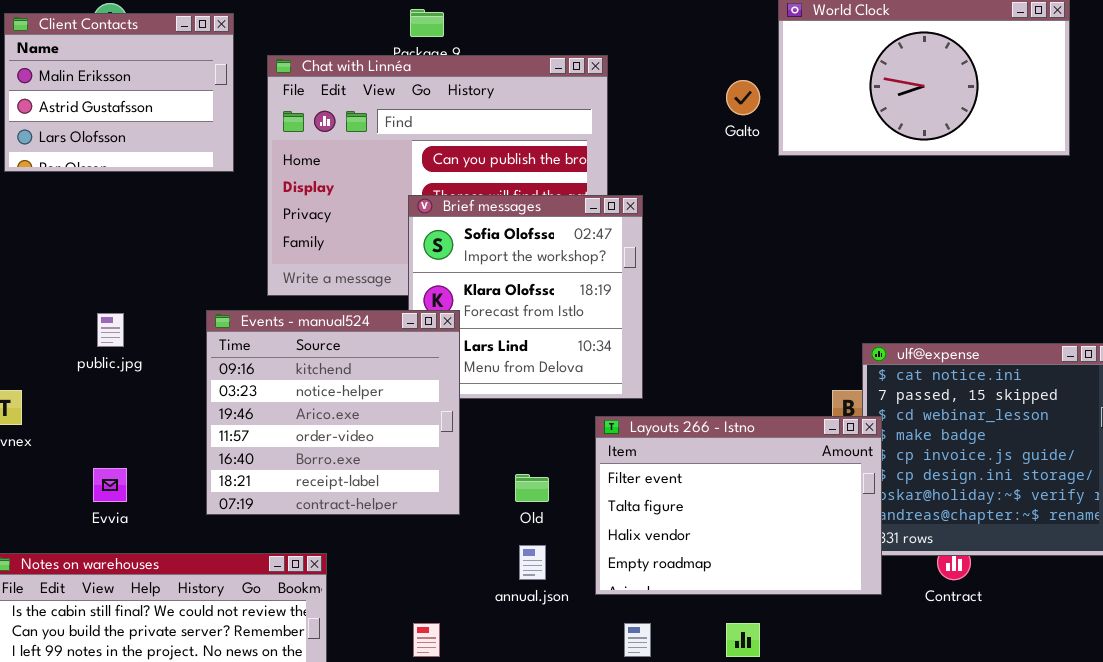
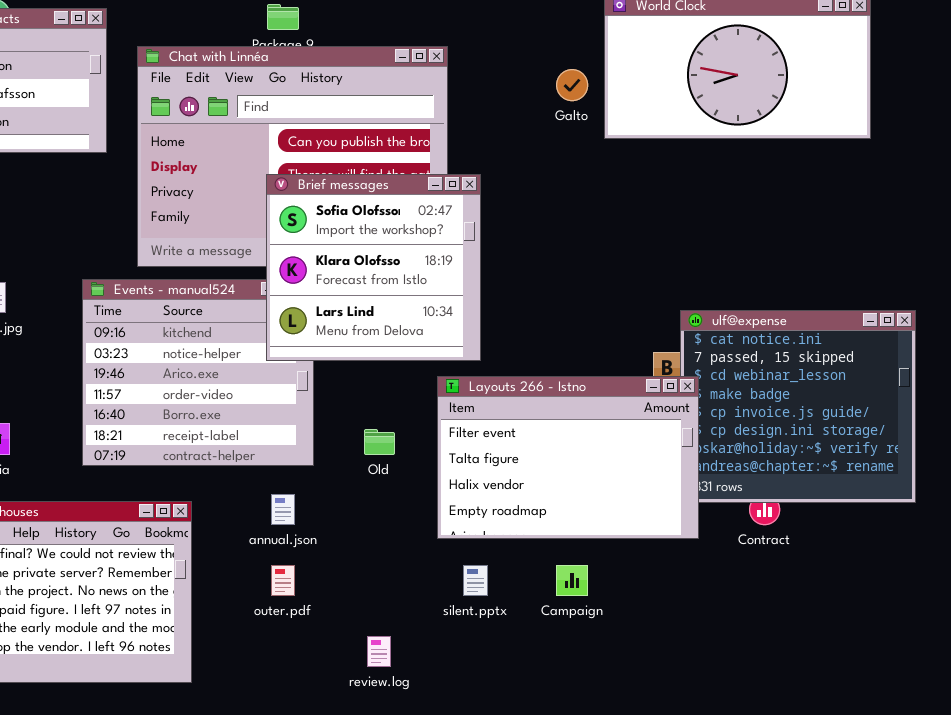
Brief messages: [408,195,643,399] -> [266,174,481,361], raised
annual.json: [519,545,546,580] -> [271,494,295,525], moved

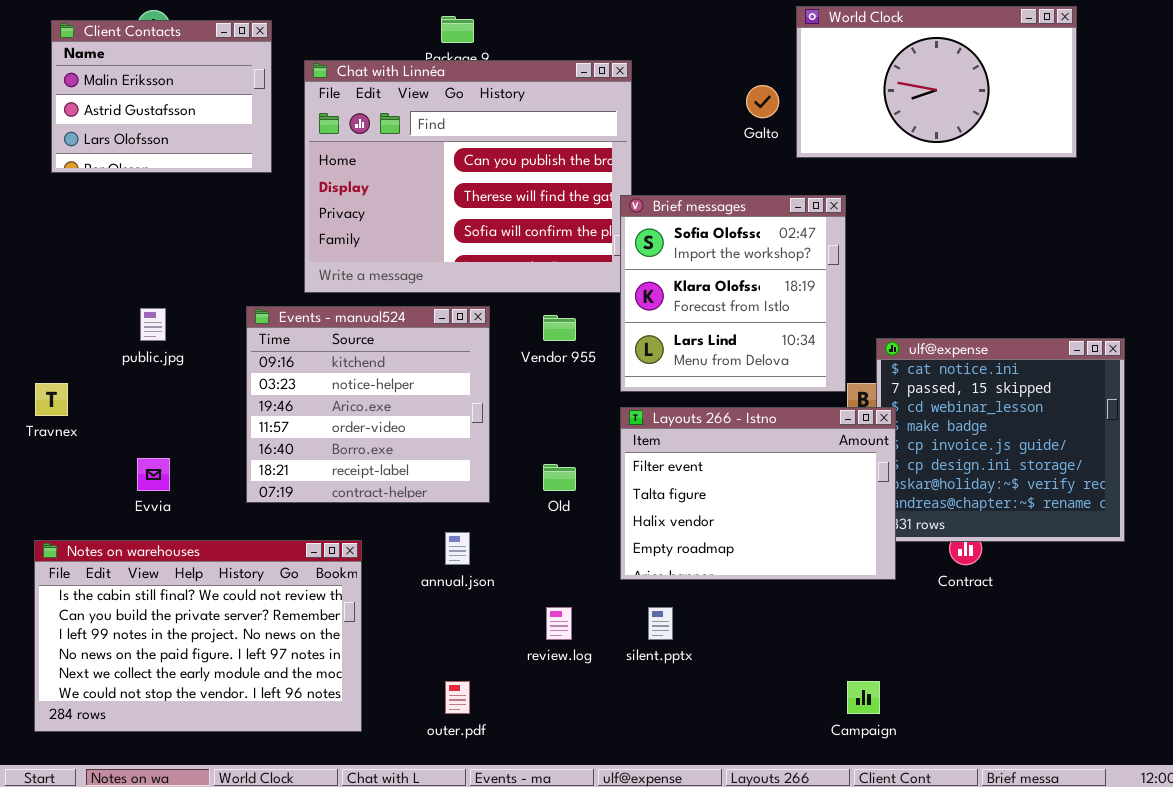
Brief messages: [266,174,481,361] -> [620,195,846,392], moved
outer.pdf: [271,565,295,596] -> [445,681,470,714], moved
Campaign: [556,565,588,596] -> [847,681,880,714], moved
review.log: [367,636,391,667] -> [546,607,572,640], moved

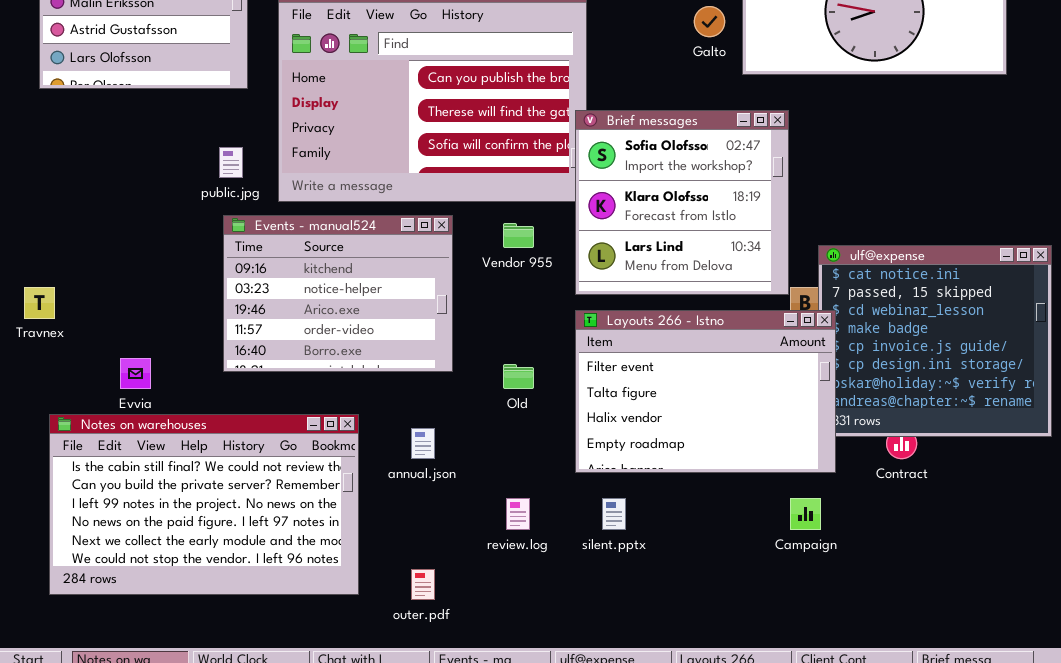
Events - manual524: [246,306,490,503] -> [223,215,453,372], resized
public.jpg: [140,308,166,341] -> [219,147,243,178], moved
Notes on warehouses: [34,540,362,732] -> [49,414,359,595], moved
Campaign: [847,681,880,714] -> [790,498,821,530], moved

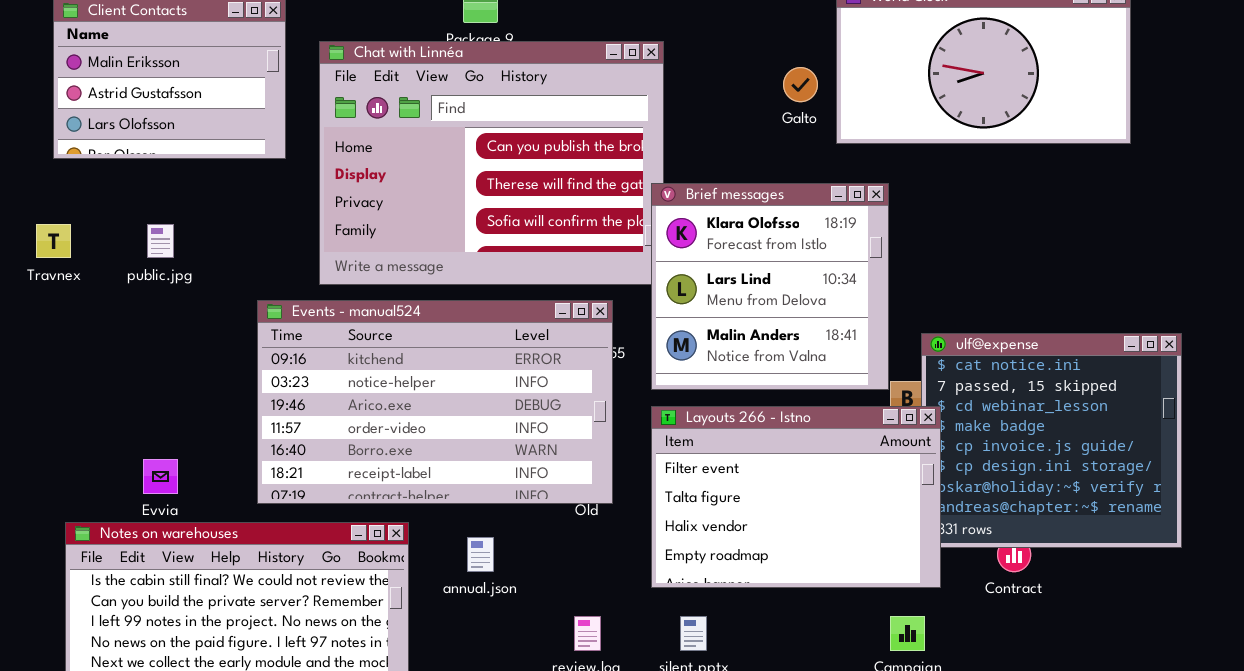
Brief messages: [575,110,789,295] -> [651,183,889,390], scrolled down 1 row
public.jpg: [219,147,243,178] -> [147,224,174,258], moved
Events - manual524: [223,215,453,372] -> [257,300,613,504], resized
Travnex: [24,287,55,319] -> [36,224,71,258], moved

